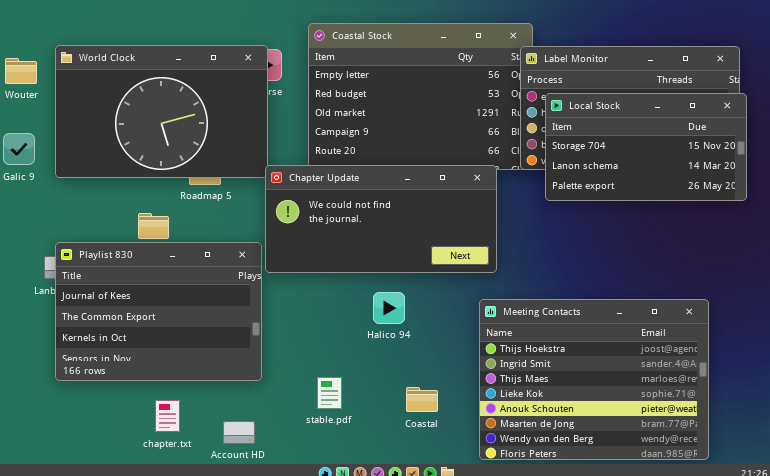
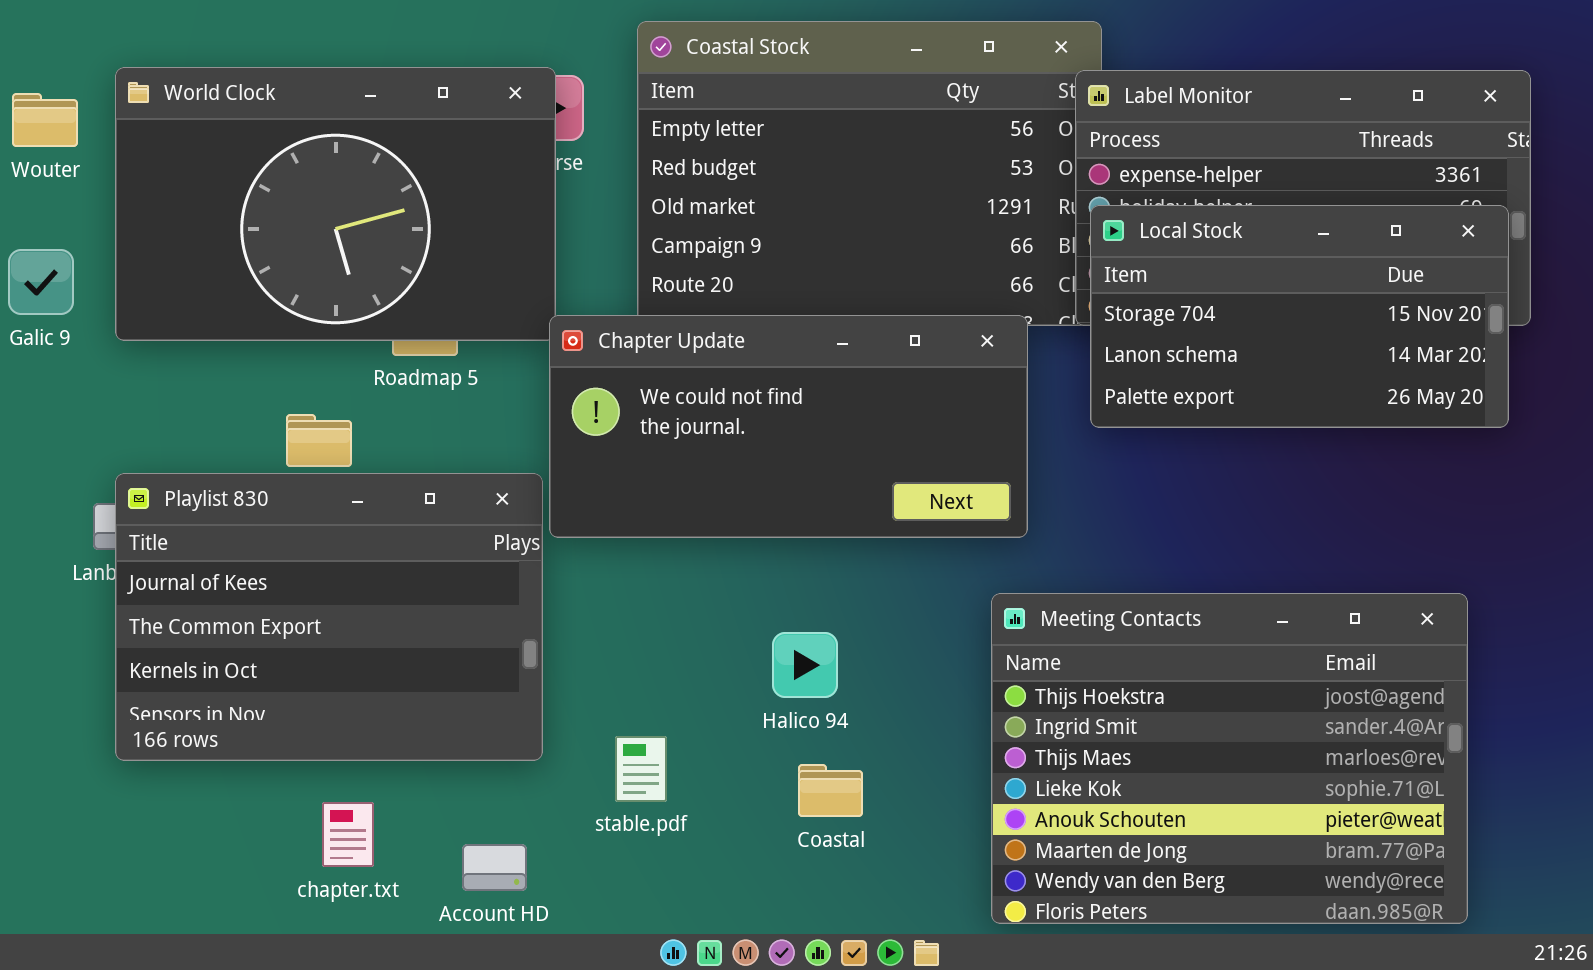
Local Stock: [545,93,747,201] -> [1090,205,1509,428], moved
Halico 94: [373,292,405,324] -> [772,632,838,698], moved
stable.pdf: [317,377,342,409] -> [615,736,667,802], moved
Coastal: [406,387,438,412] -> [798,764,863,817], moved

